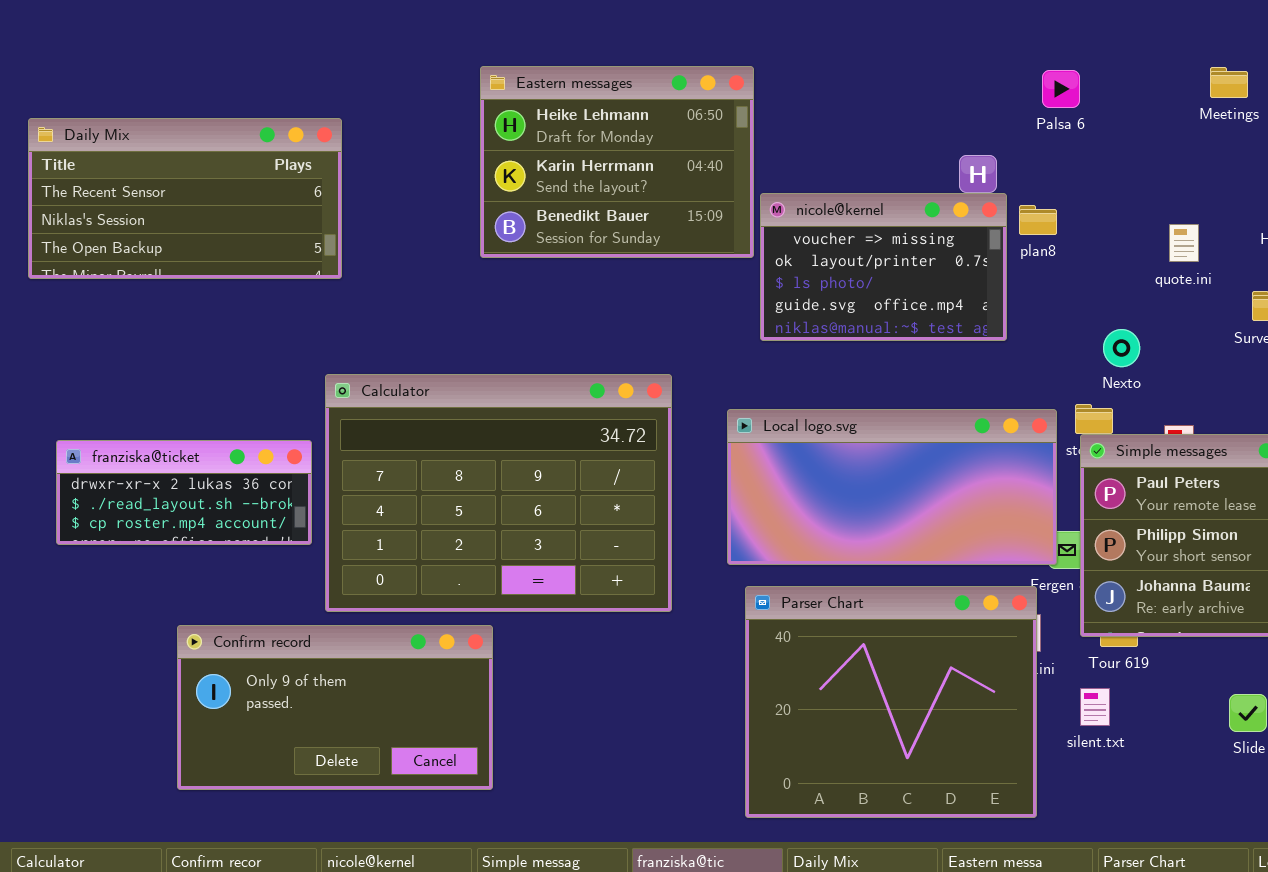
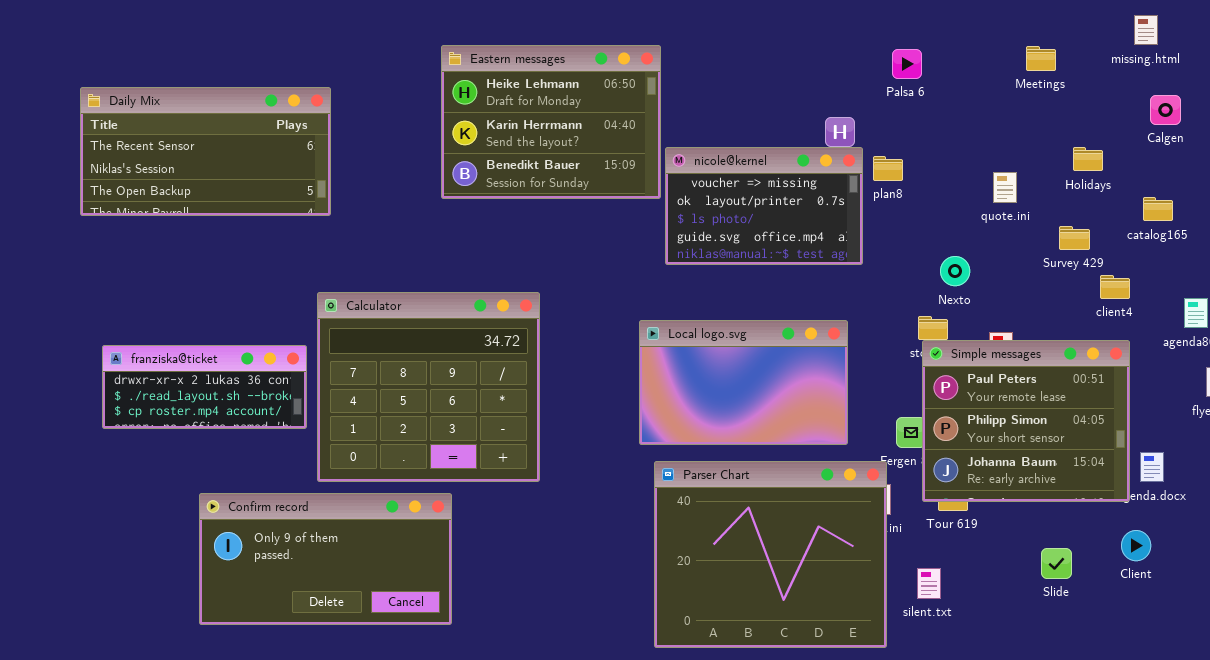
Calculator: [325,374,672,612] -> [317,292,540,482], resized
Local logo.svg: [727,409,1057,565] -> [639,320,848,445], resized
silent.txt: [1080,688,1110,726] -> [917,568,941,599], moved

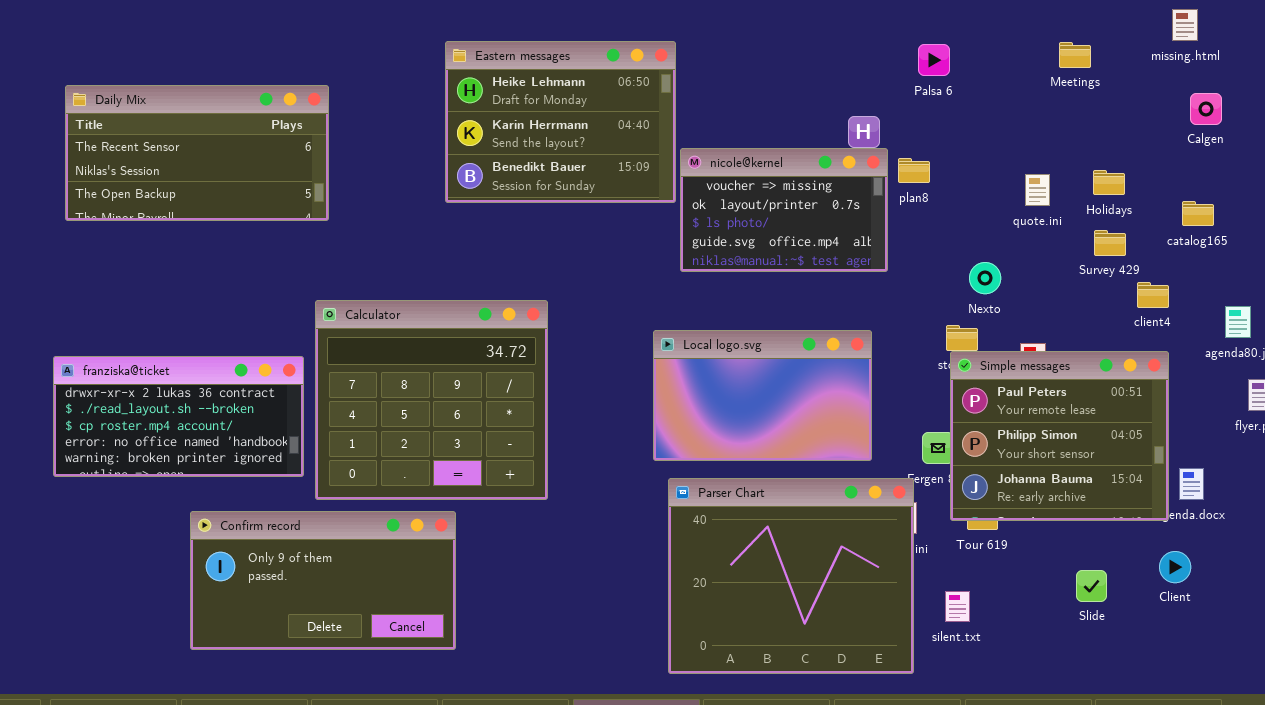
Holidays: [1073,147,1103,171] -> [1093,170,1125,195], moved
franziska@ticket: [102,345,307,429] -> [53,356,304,477], resized

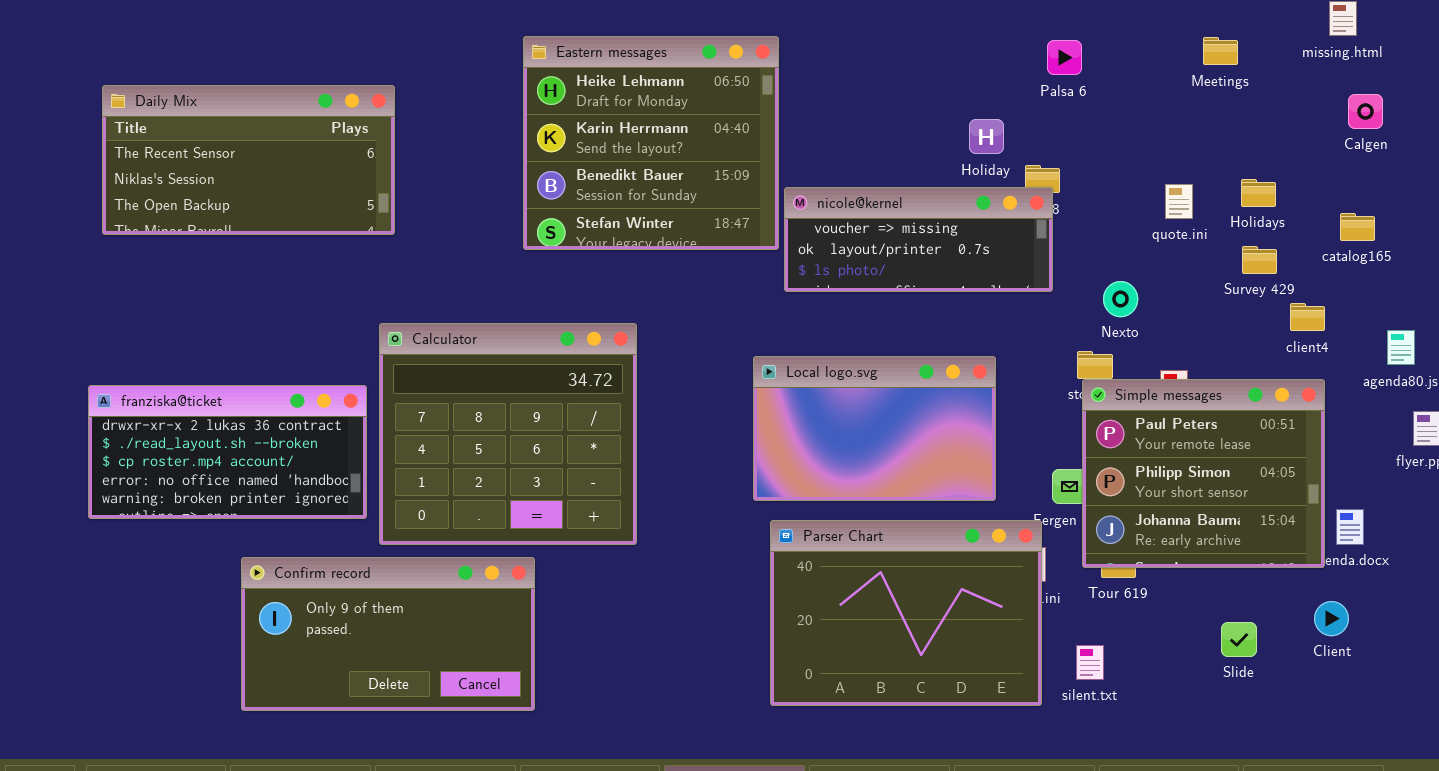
Eastern messages: [445,41,676,203] -> [523,36,779,250], resized
nicole@kernel: [680,148,888,272] -> [784,187,1053,292], resized
Parser Chart: [668,478,914,674] -> [770,520,1042,706], resized

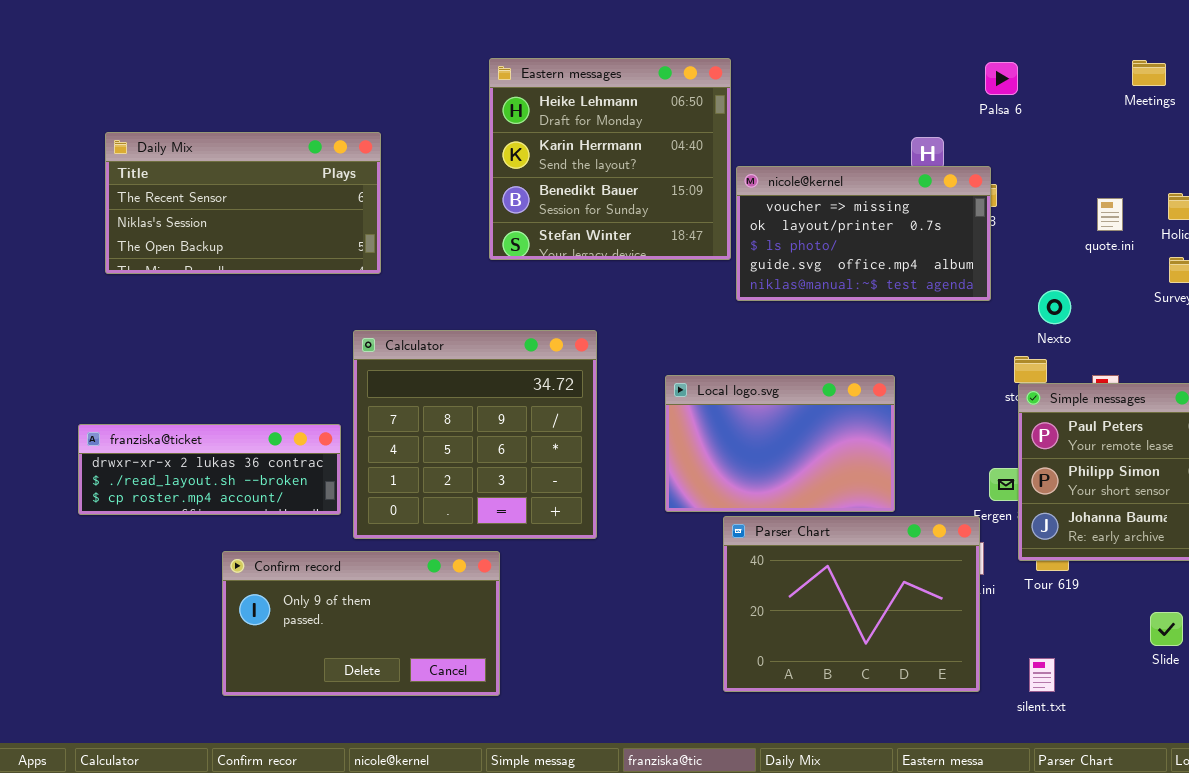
Daily Mix: [102,85,395,235] -> [105,132,381,274], moved
nicole@kernel: [784,187,1053,292] -> [736,166,991,301], resized
Local logo.svg: [753,356,996,501] -> [665,375,895,512], moved
franziska@ticket: [88,385,367,519] -> [78,424,341,515], resized
silent.txt: [1076,645,1104,680] -> [1029,658,1055,692], moved

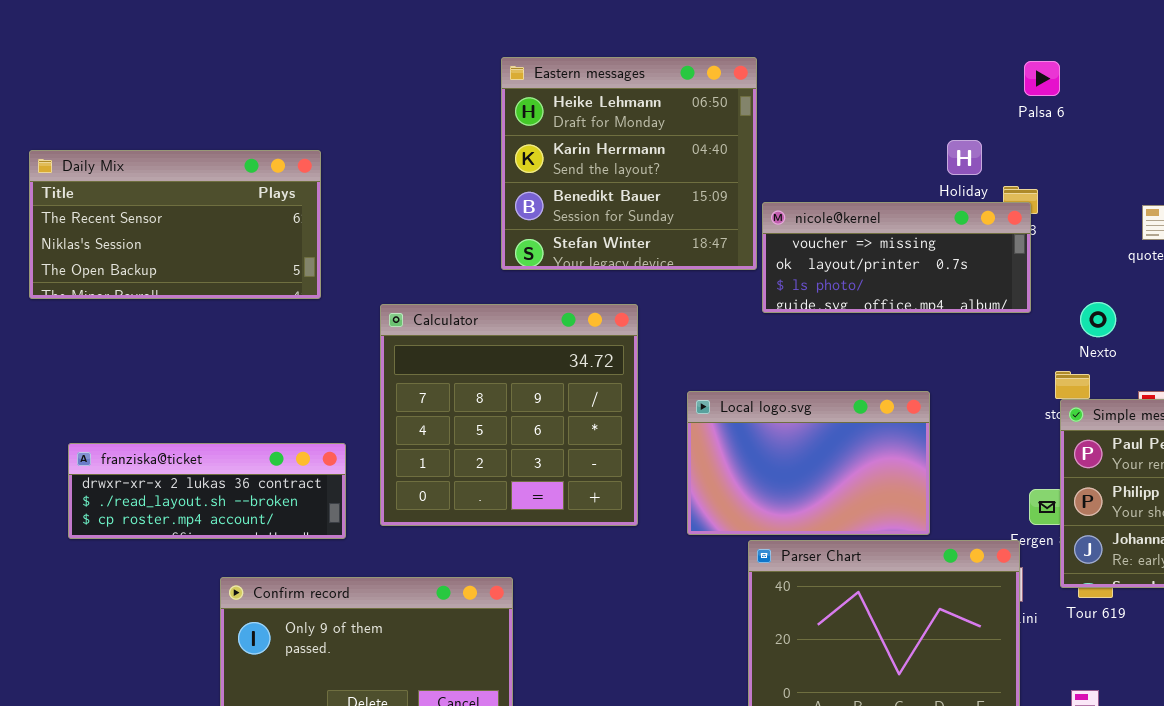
Daily Mix: [105,132,381,274] -> [29,150,321,299], moved
nicole@kernel: [736,166,991,301] -> [762,202,1031,313], resized
Calculator: [353,330,597,539] -> [380,304,638,526], moved

